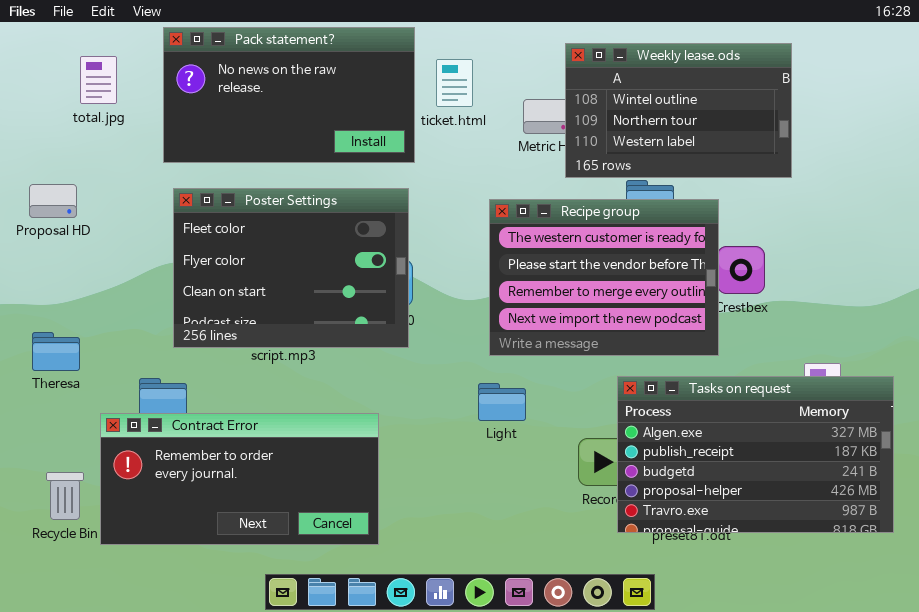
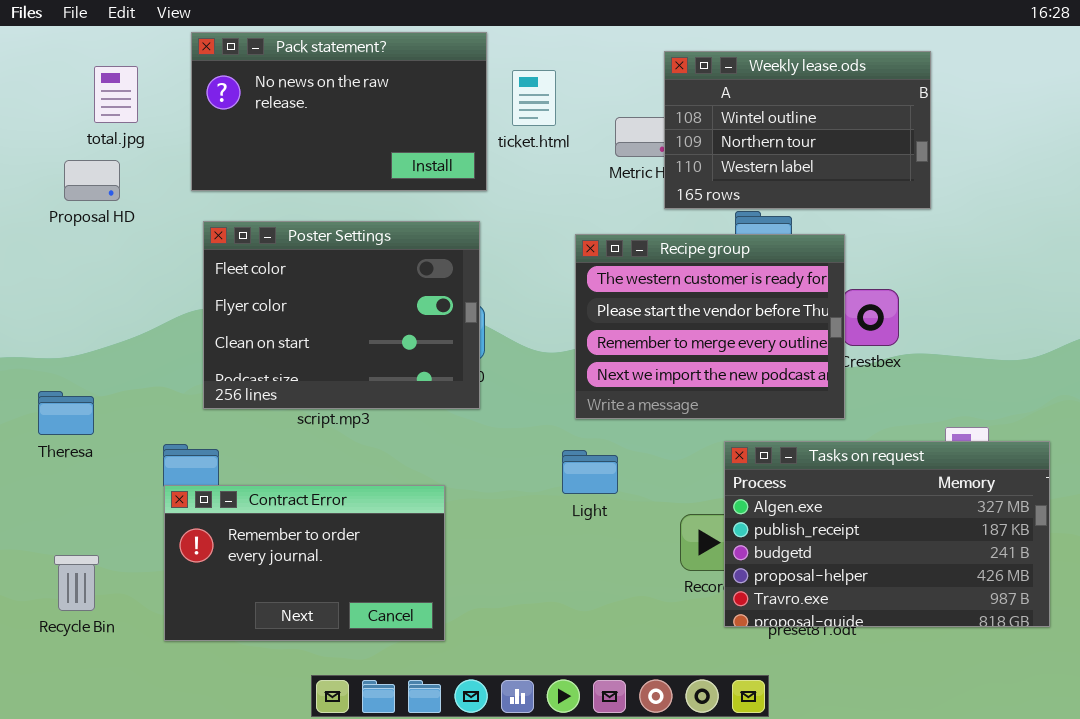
Proposal HD: [29,184,77,218] -> [64,160,120,201], moved
Contract Error: [100,413,379,545] -> [164,485,445,641], resized

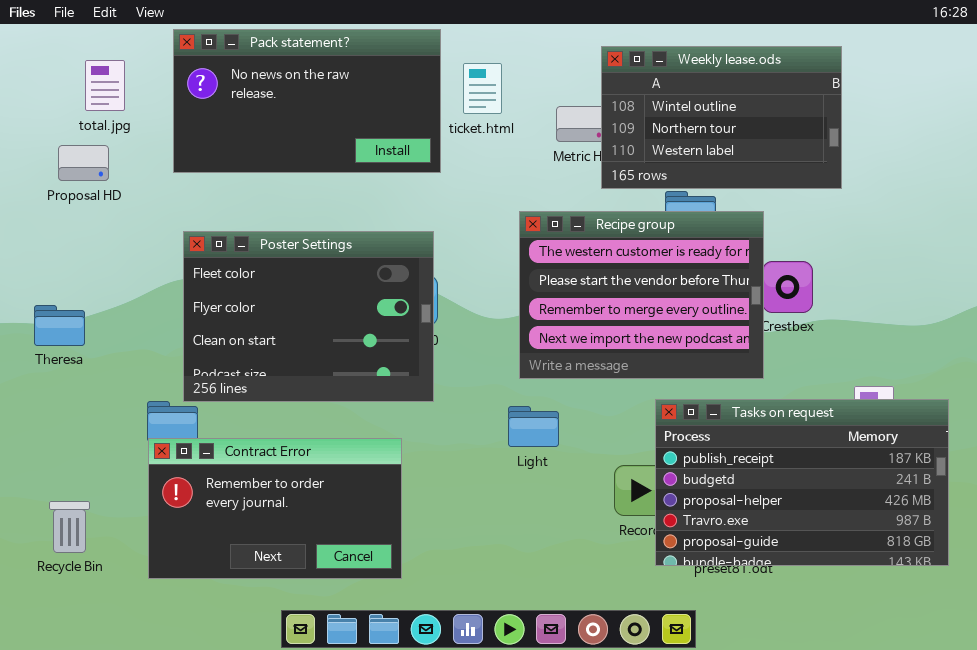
Poster Settings: [203,221,480,409] -> [183,231,434,402], moved
Theresa: [38,391,94,435] -> [34,305,85,346], moved
Tasks on request: [724,441,1050,627] -> [655,399,949,566], scrolled down 1 row

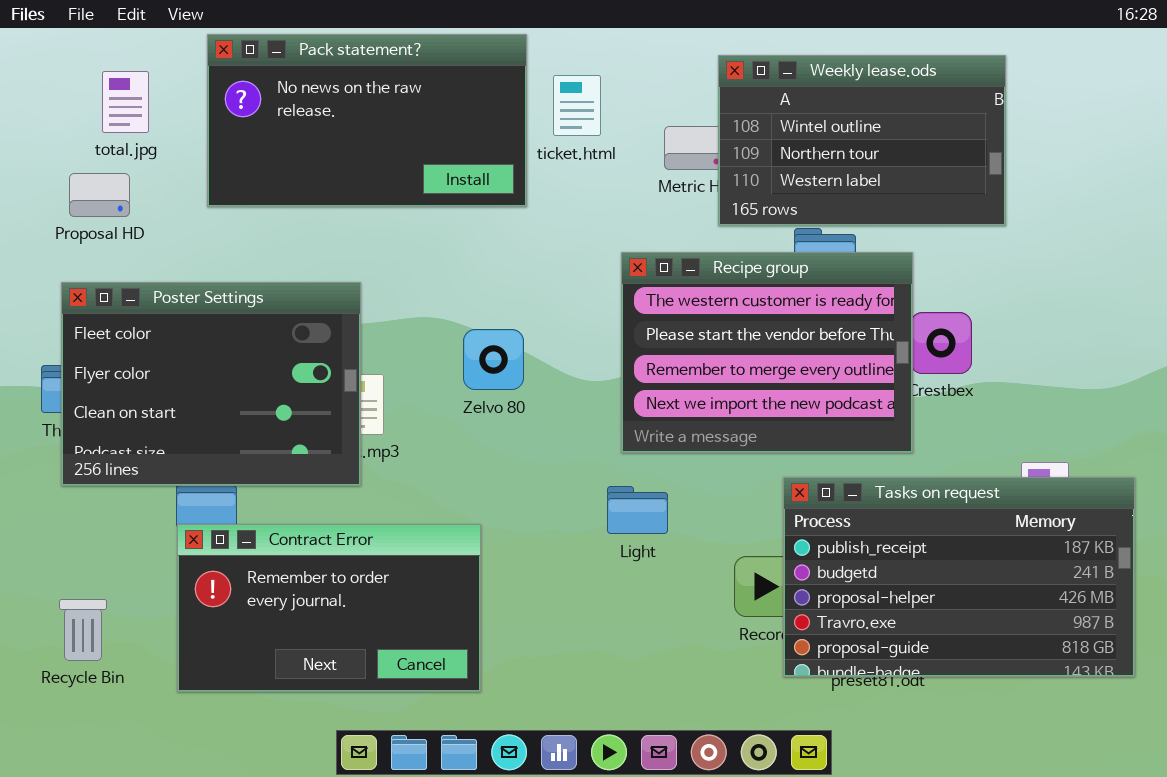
Poster Settings: [183,231,434,402] -> [61,282,361,486], moved

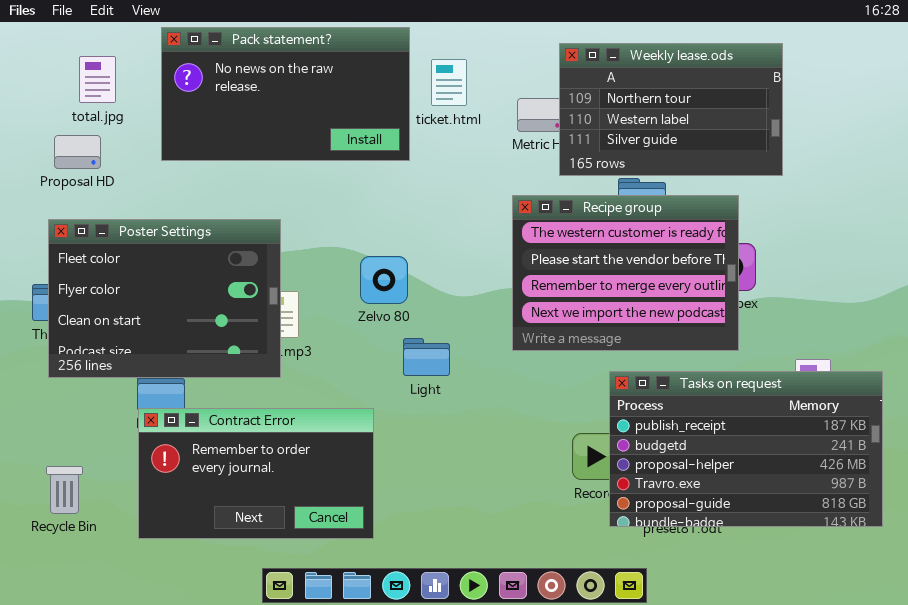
Weekly lease.ods: [718,55,1006,226] -> [559,43,783,176], scrolled down 1 row
Recipe group: [621,252,913,453] -> [512,195,739,351], moved
Light: [607,486,668,534] -> [403,338,450,376], moved

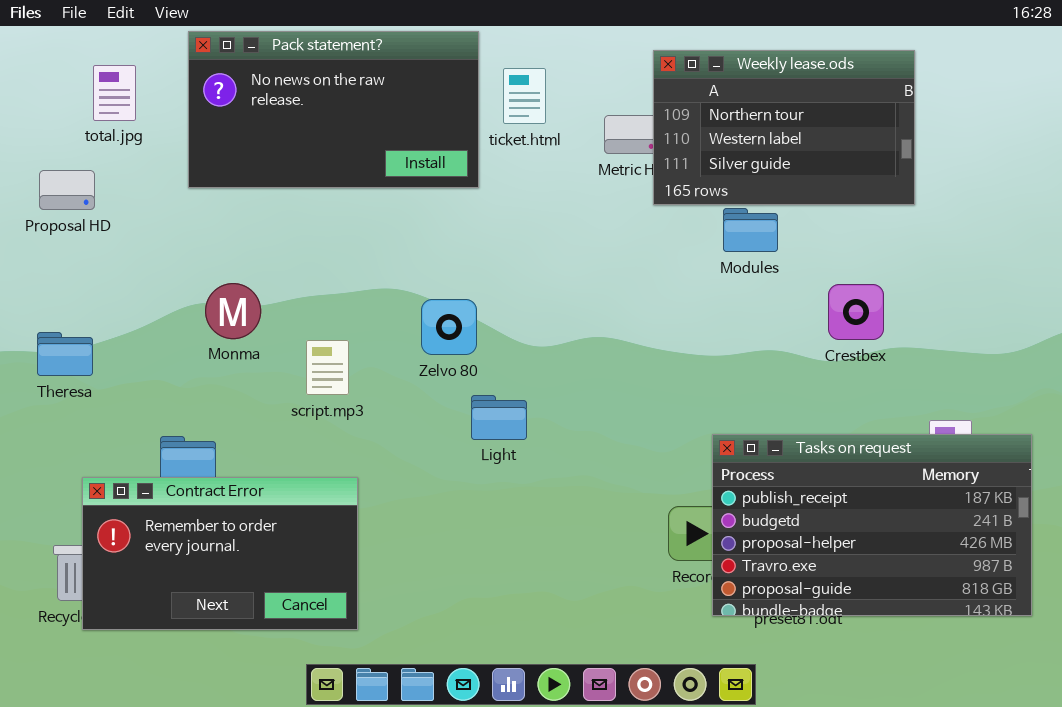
Proposal HD: [54,135,101,169] -> [39,170,95,210], moved
Recipe group: [512,195,739,351] -> none, closed
Poster Settings: [48,219,281,378] -> none, closed
Contract Error: [138,408,374,539] -> [82,477,358,630], moved

